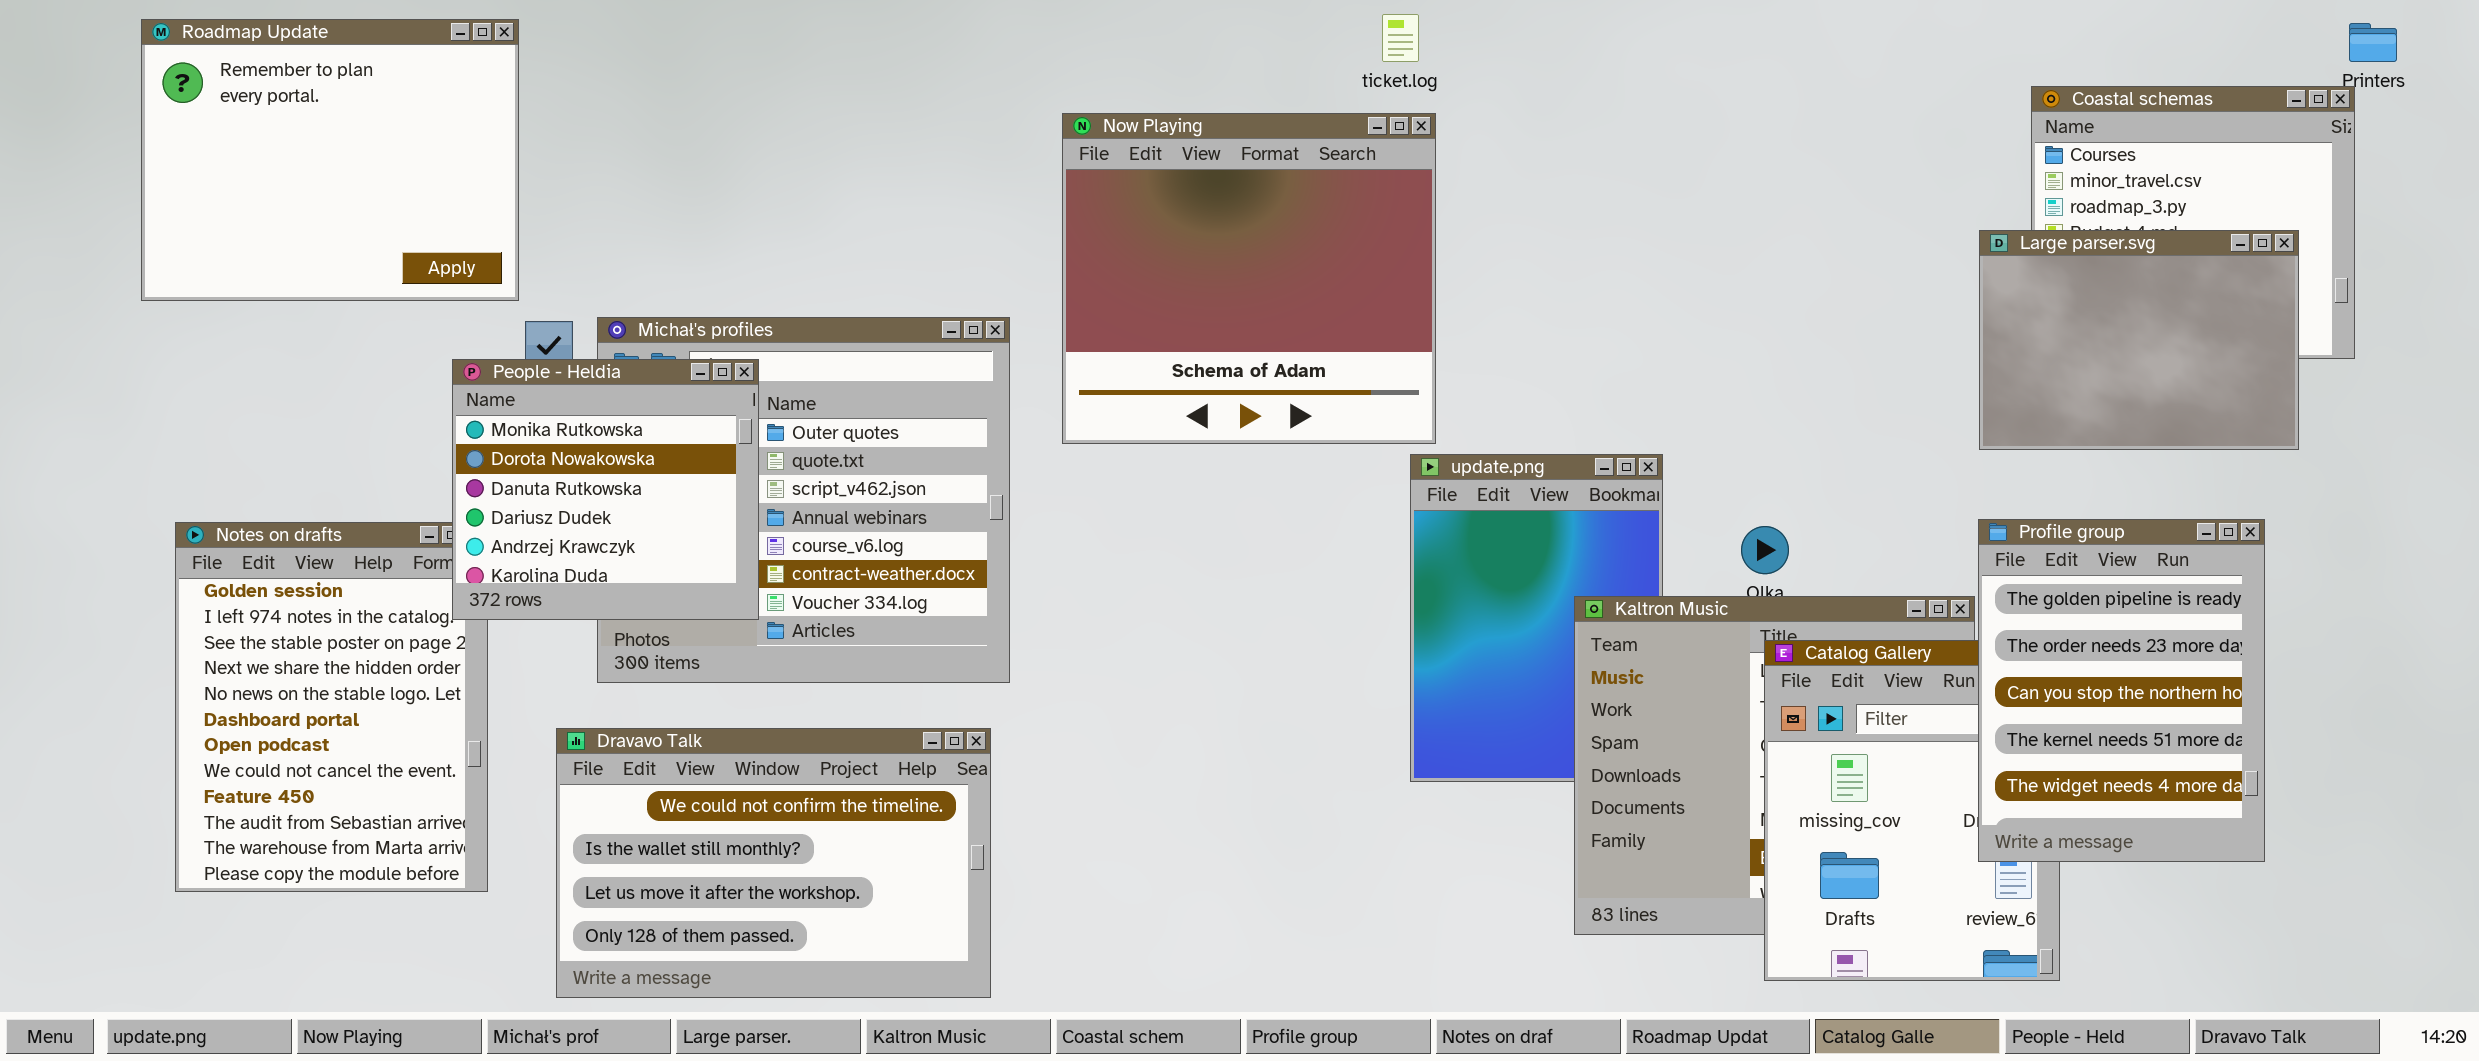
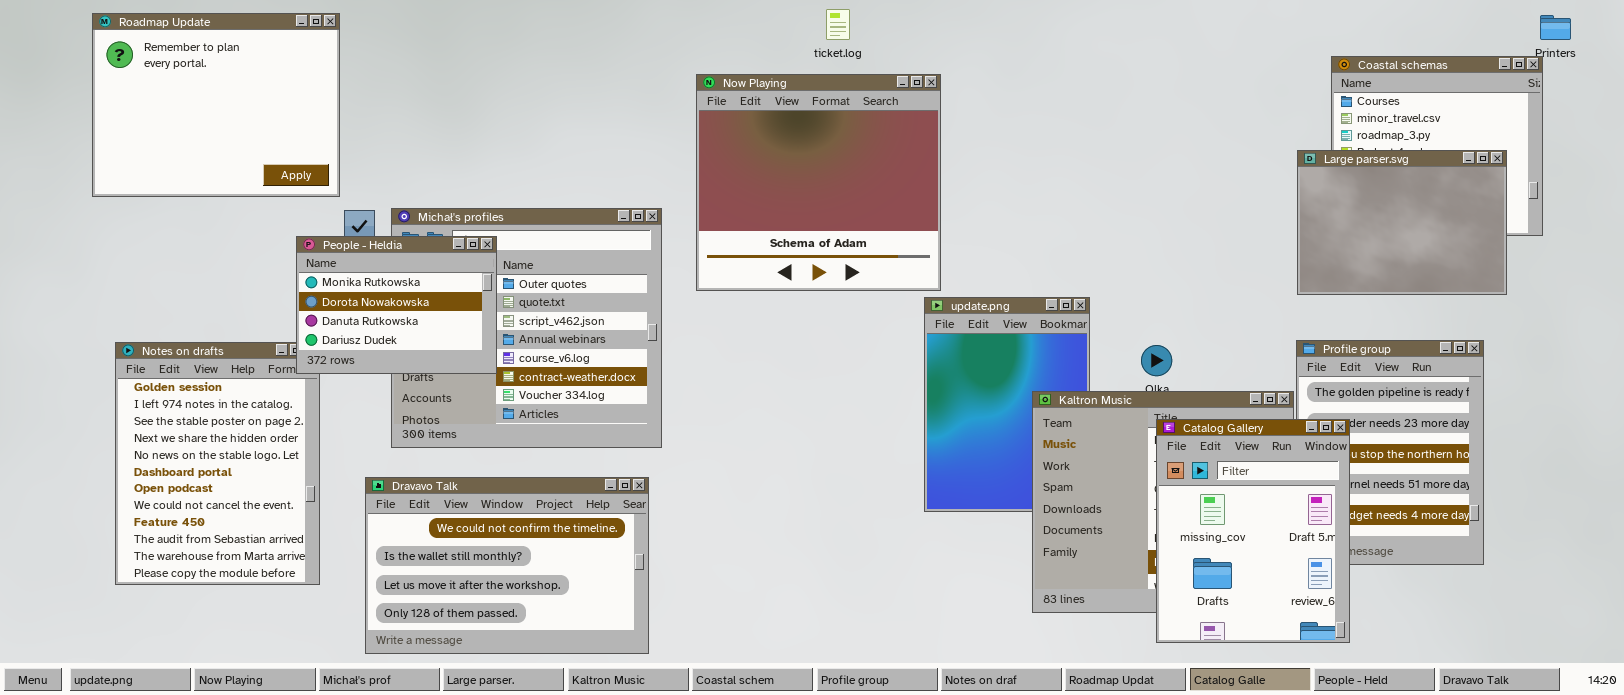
ticket.log: [1382,14,1419,62] -> [826,9,850,40], moved
People - Heldia: [452,359,759,620] -> [296,236,497,374], resized
Catalog Gallery: [1764,640,2060,981] -> [1156,419,1350,643], raised

